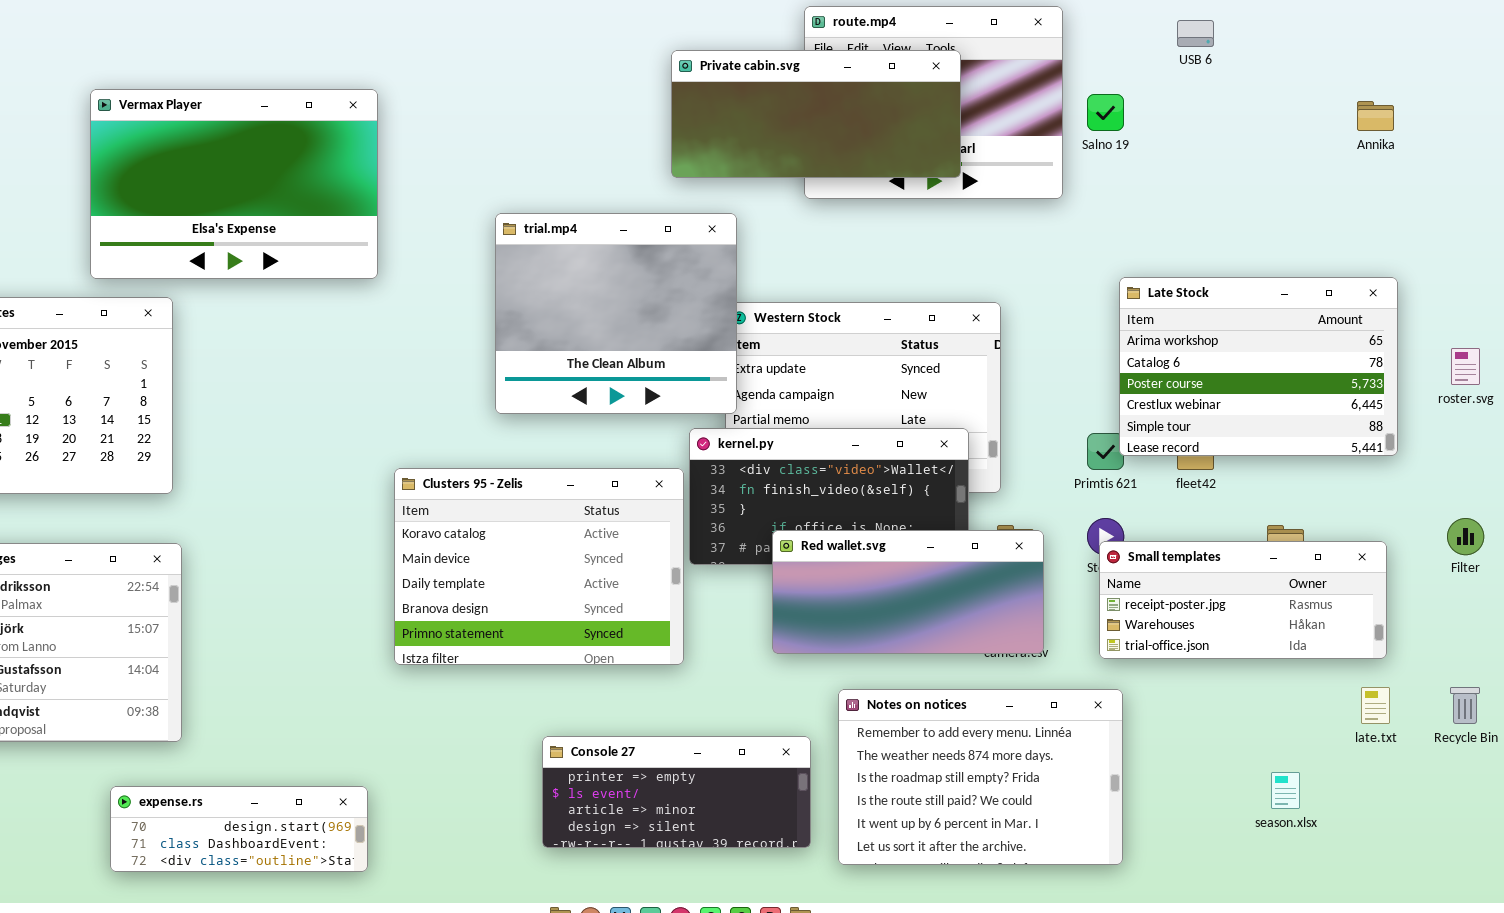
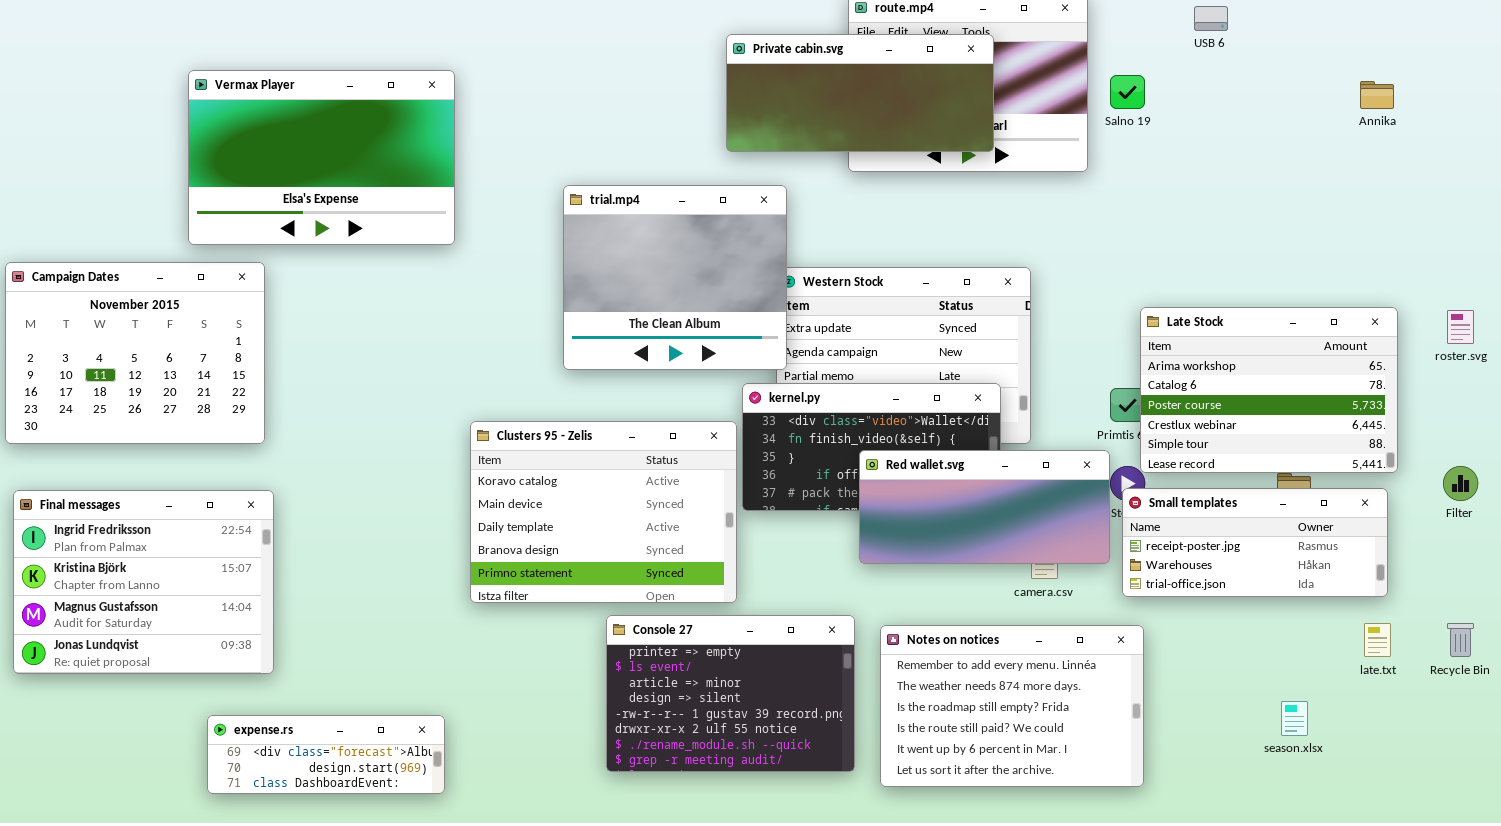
Late Stock: [1119,277,1398,456] -> [1140,307,1398,473], moved
Red wallet.svg: [772,530,1044,654] -> [859,450,1110,564], moved
Console 27: [542,736,811,848] -> [606,615,855,772], resized
expense.rs: [110,786,368,872] -> [207,715,445,794], scrolled up 1 row

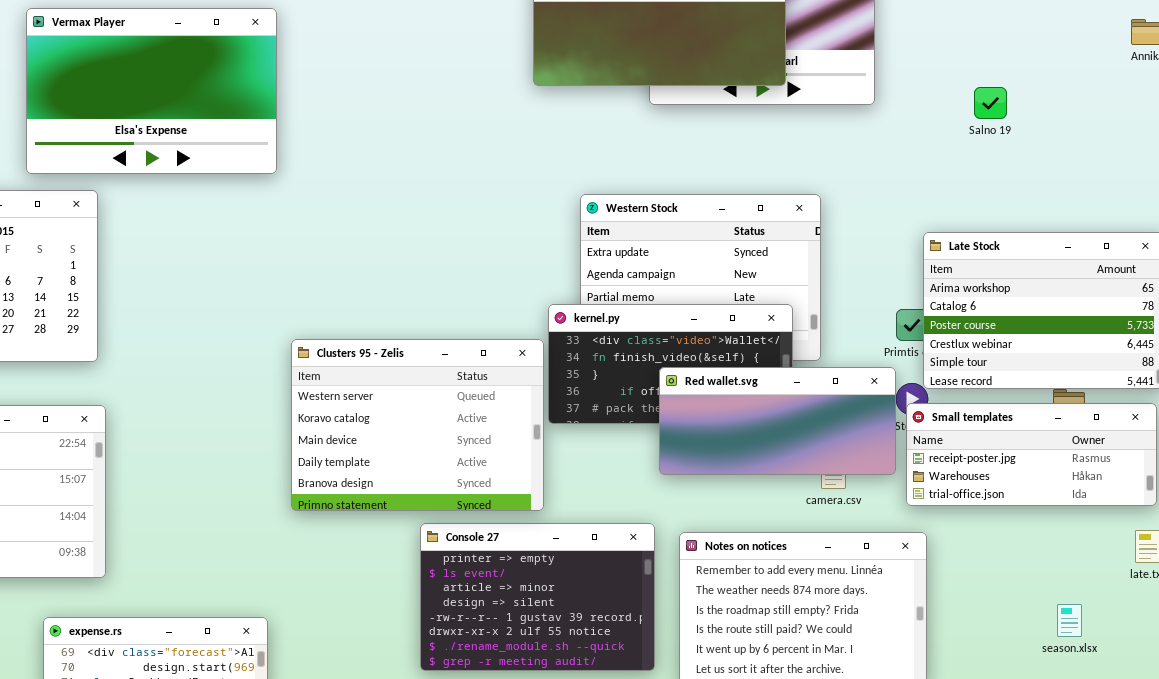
Salno 19: [1110,75,1145,109] -> [974,87,1007,119], moved
trial.mp4: [563,185,787,370] -> none, closed
Clusters 95 - Zelis: [470,421,737,603] -> [291,339,544,511], scrolled up 1 row

